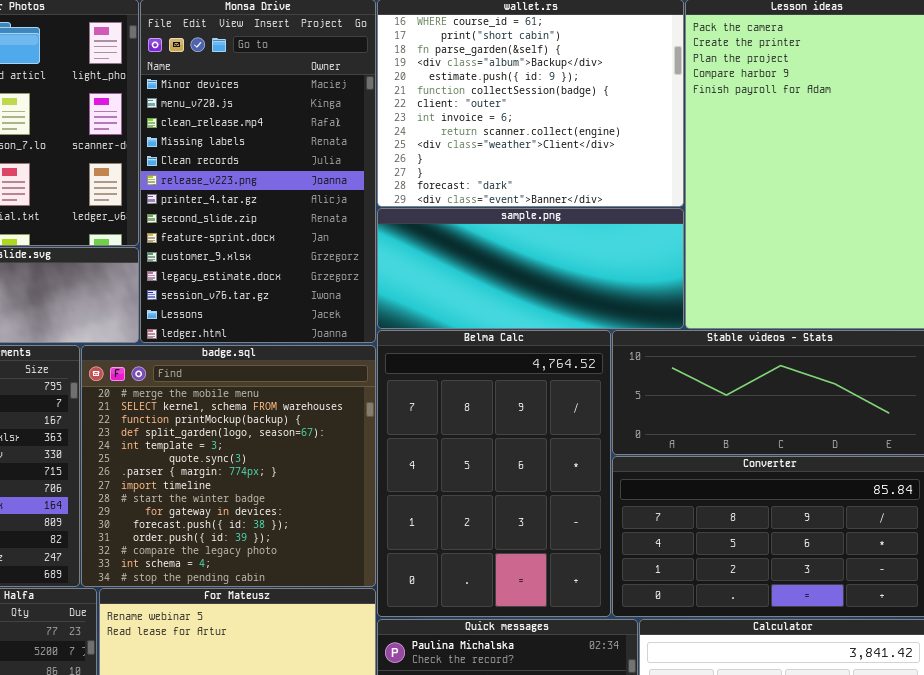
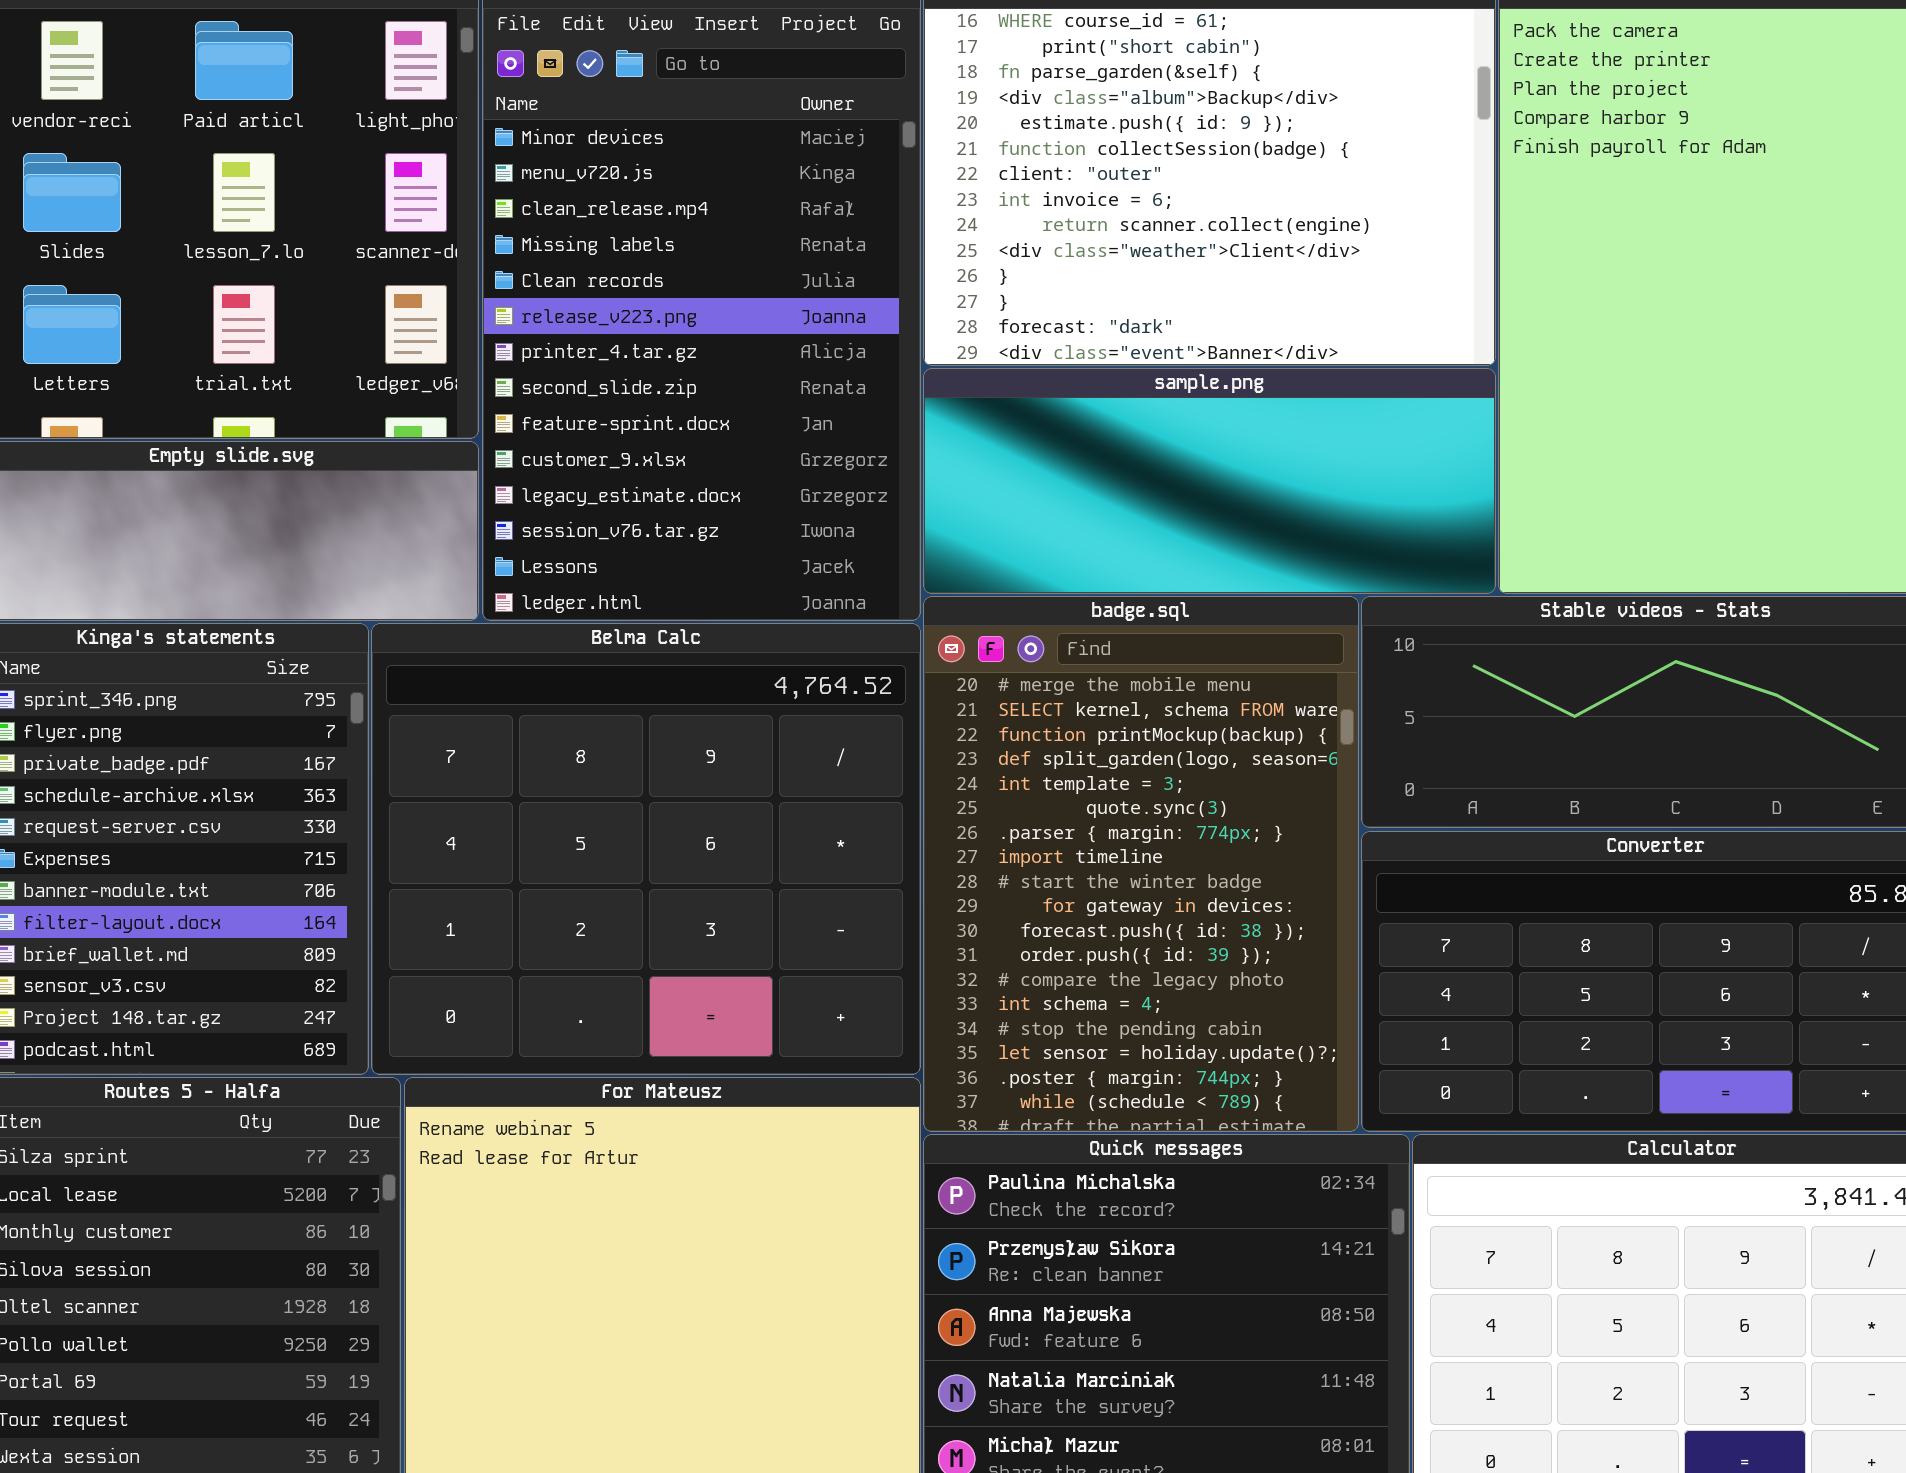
Belma Calc: [377,330,611,617] -> [371,623,921,1075], moved, resized
badge.sql: [81,345,376,587] -> [923,596,1359,1132], moved, resized

